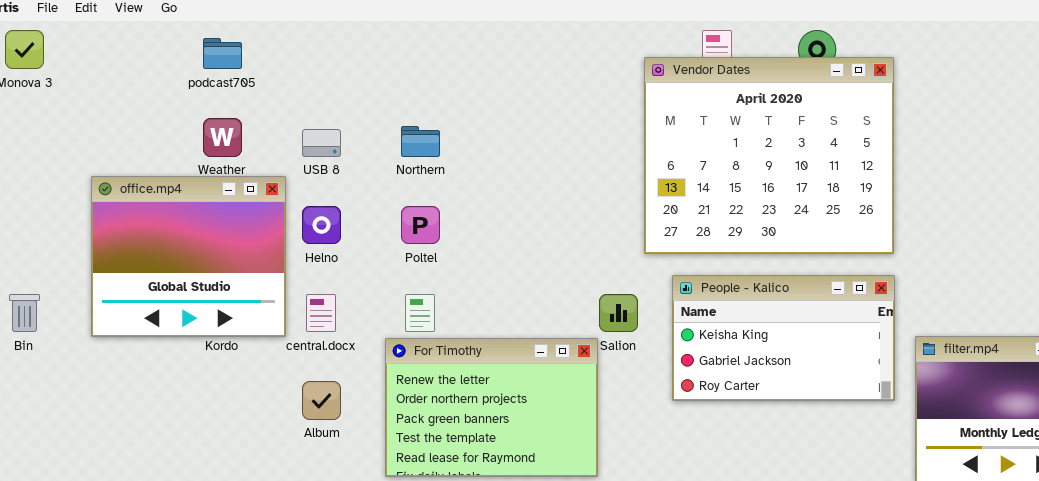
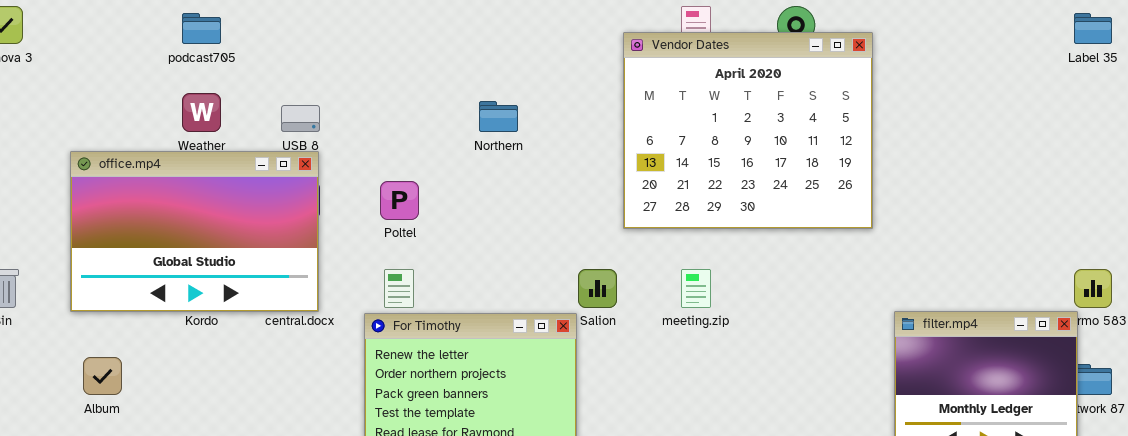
Northern: [401,126,440,157] -> [479,101,518,132], moved
office.mp4: [91,176,286,337] -> [70,151,319,312], resized
People - Kalico: [672,275,895,401] -> none, closed
Album: [302,381,341,420] -> [83,357,122,395], moved

